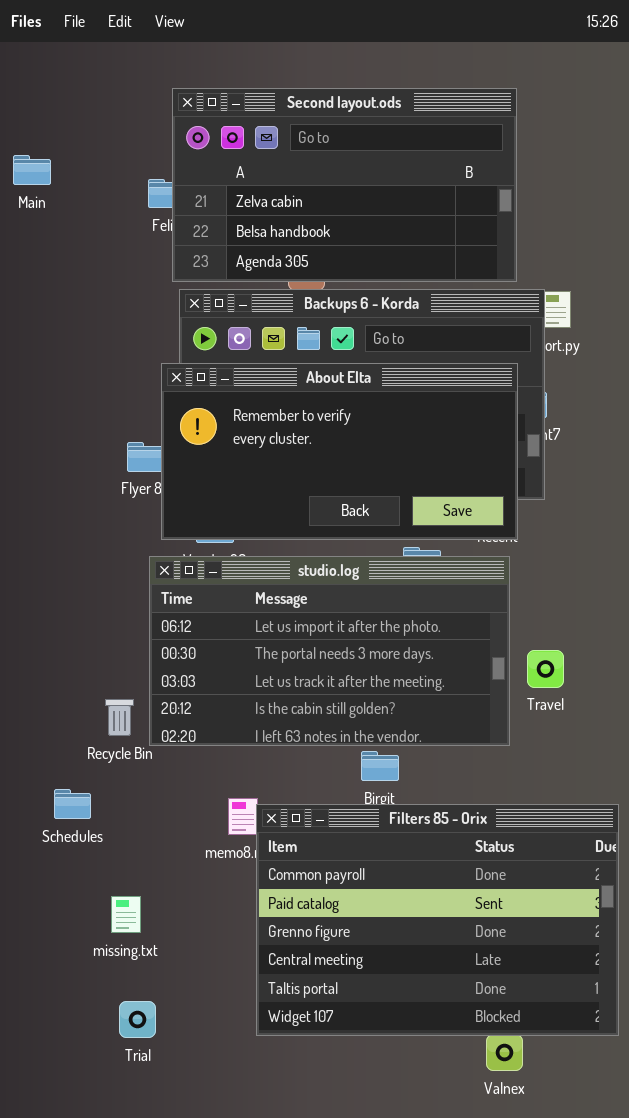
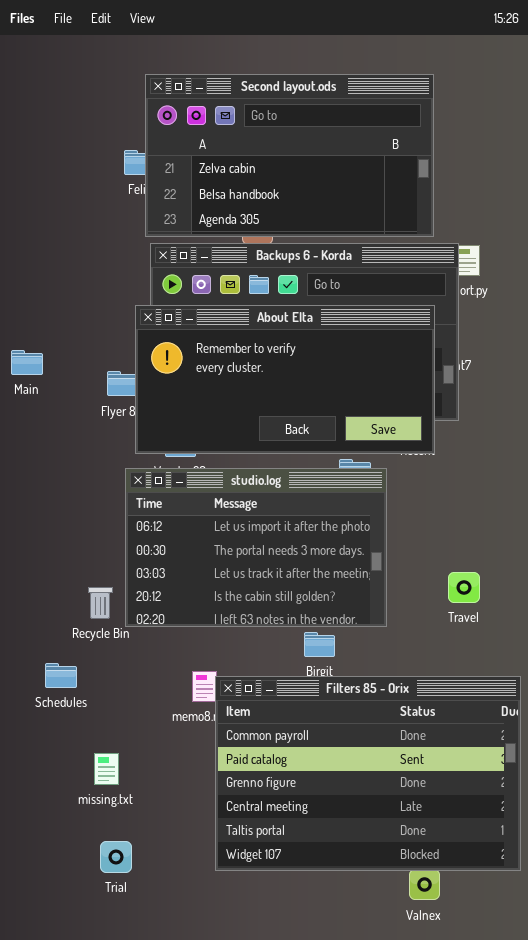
Main: [13,155,51,185] -> [11,350,43,375], moved
studio.log: [149,556,510,746] -> [125,468,387,627], resized
Travel: [527,650,564,688] -> [448,572,480,603], moved

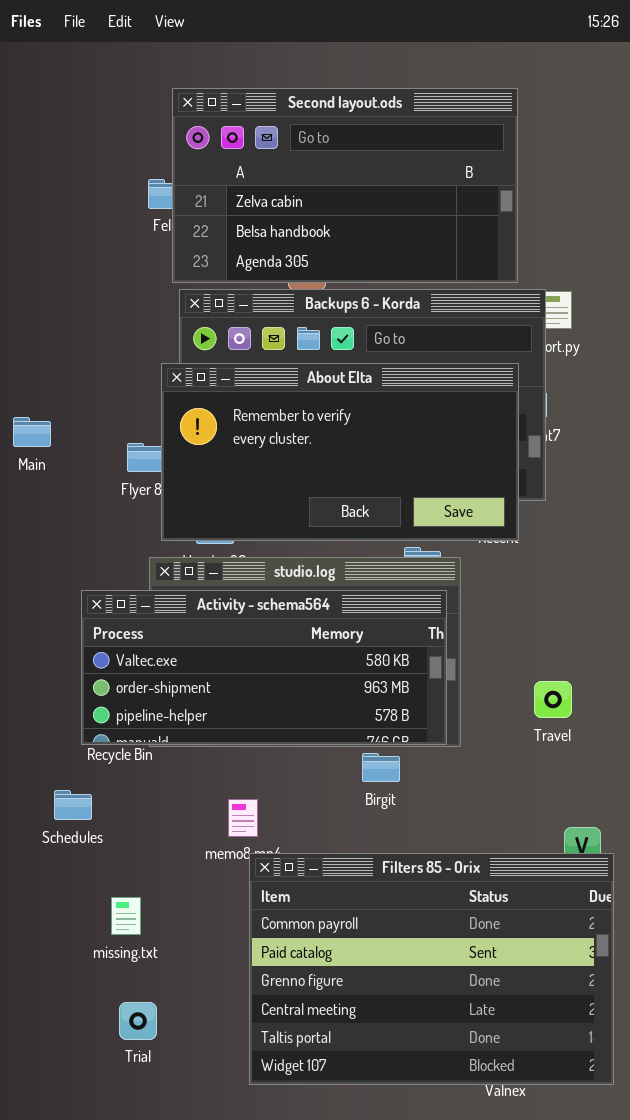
Activity - schema564: none -> [81,590,447,745], opened
Filters 85 - Orix: [215,676,521,871] -> [249,853,614,1085], moved

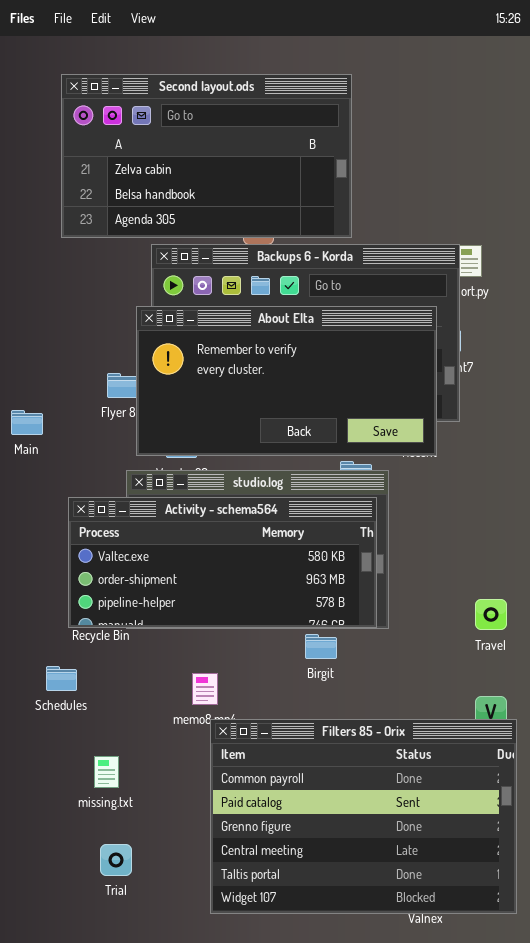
Second layout.ods: [172,88,518,283] -> [61,74,352,238], moved
Main: [13,417,51,447] -> [11,410,43,435], moved
Travel: [534,681,572,718] -> [475,599,507,630], moved

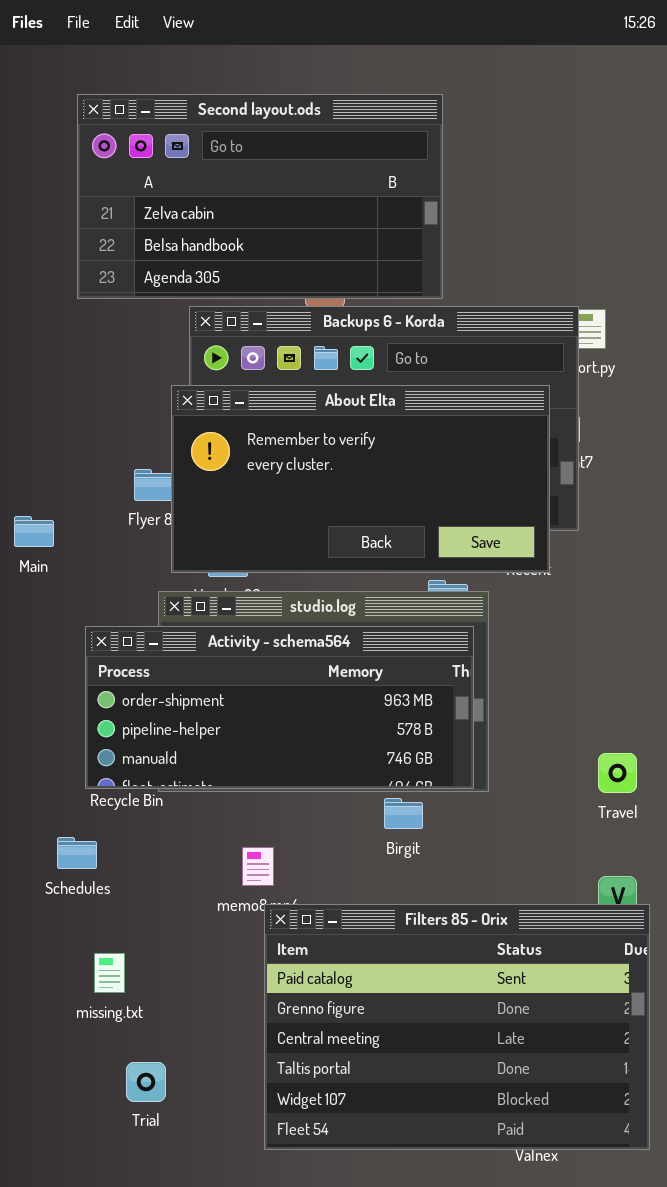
Activity - schema564: [68,497,377,628] -> [85,626,474,789], scrolled down 1 row
Filters 85 - Orix: [210,719,517,914] -> [264,904,650,1150], scrolled down 1 row
missing.txt: [94,756,119,788] -> [94,953,125,993], moved

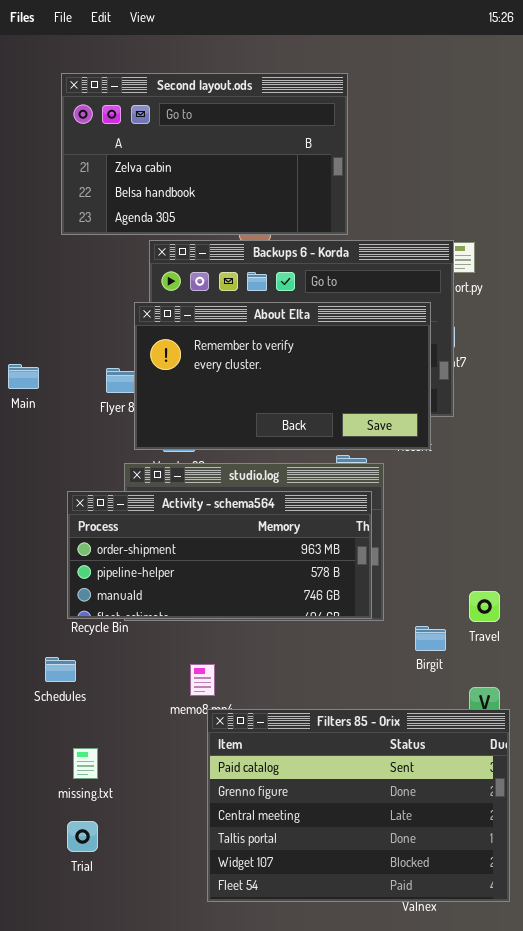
Main: [14,516,54,547] -> [8,364,39,389], moved
Birgit: [384,798,423,829] -> [415,626,446,651], moved
Trial: [126,1062,166,1102] -> [67,821,98,852], moved

